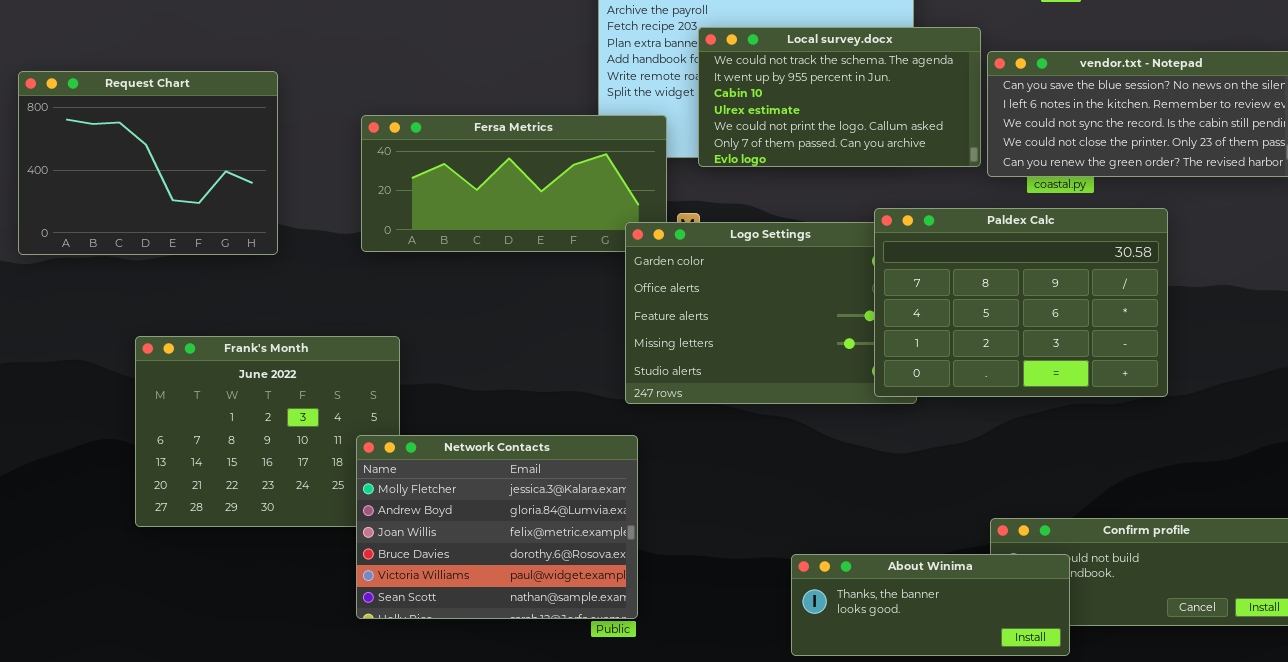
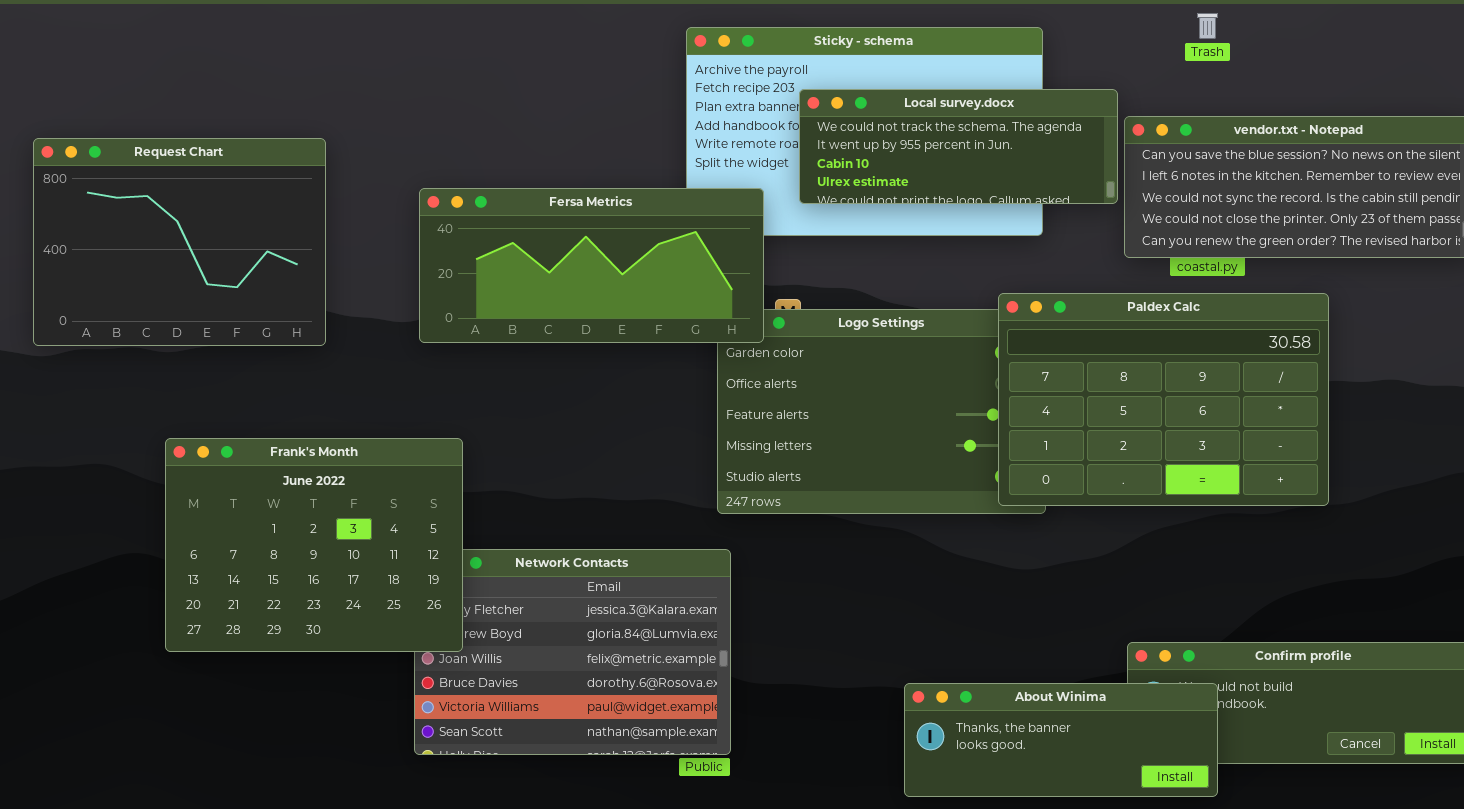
Local survey.docx: [698,27,981,167] -> [799,89,1118,204], resized
Fersa Metrics: [361,115,667,252] -> [419,188,764,343], raised
Frank's Month: [135,336,400,527] -> [165,438,463,652], raised

